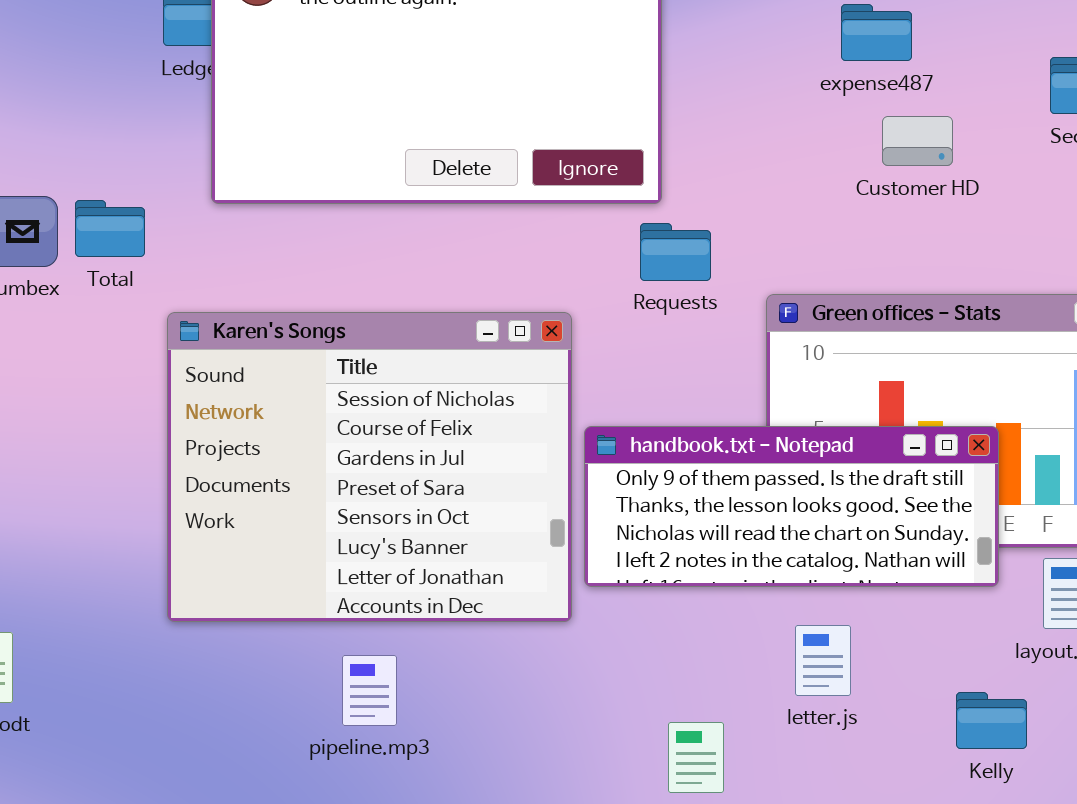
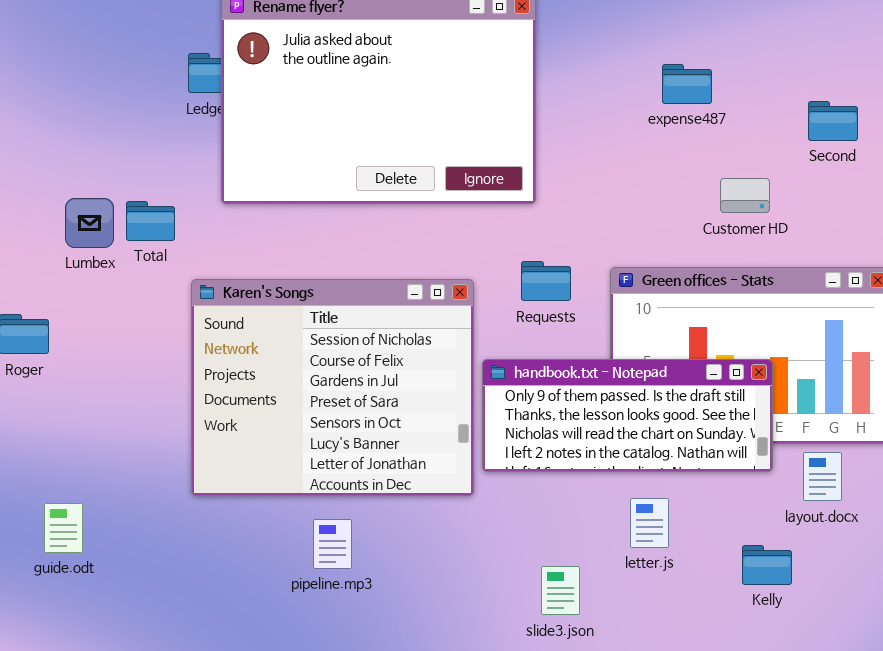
Customer HD: [882,116,953,166] -> [720,178,770,213], moved
Requests: [640,223,711,281] -> [521,261,571,301], moved

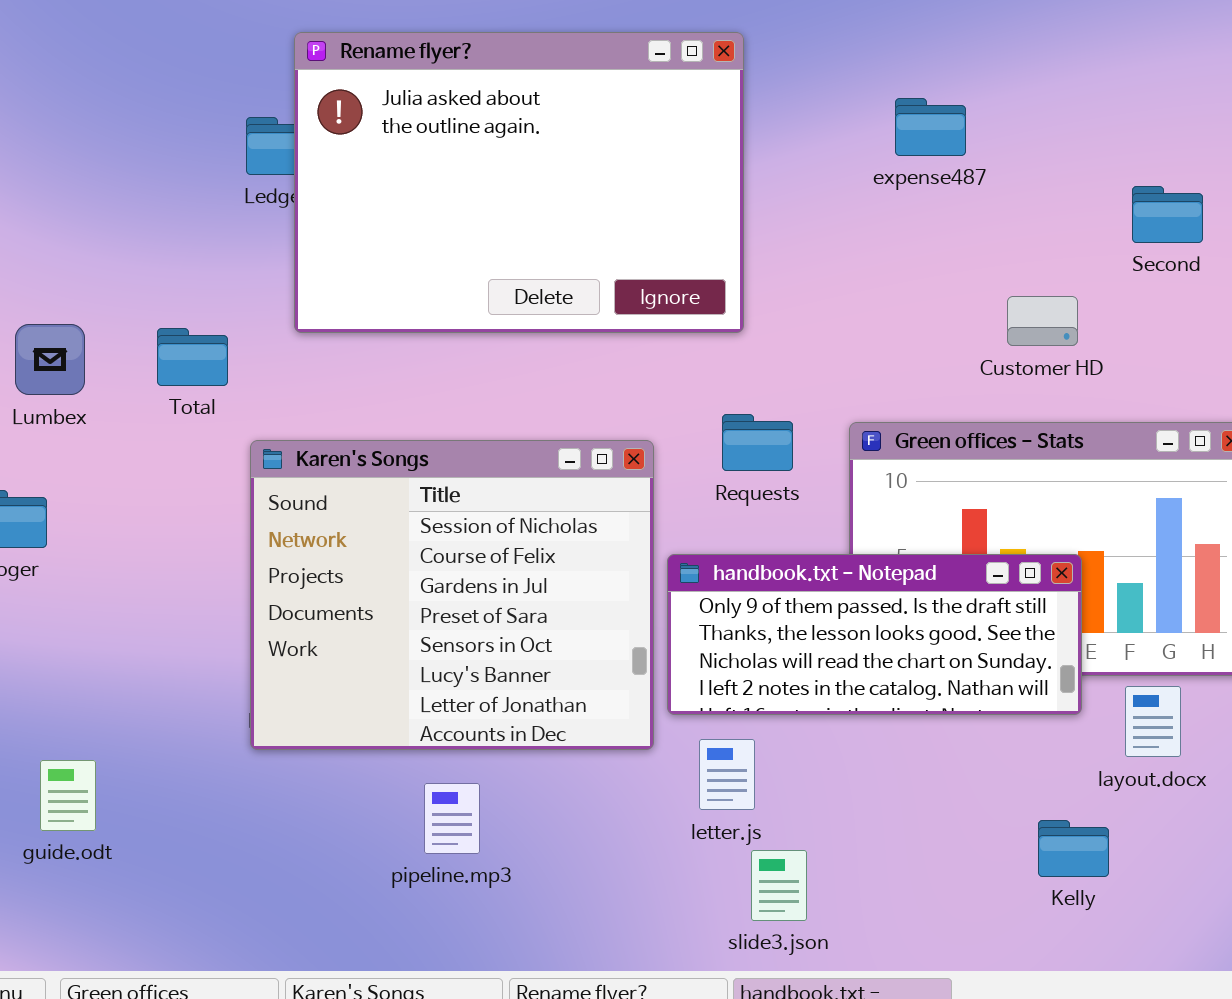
expense487: [662,64,712,104] -> [895,98,966,156], moved
Lumbex: [65,198,114,248] -> [15,324,85,395], moved
letter.js: [630,498,669,548] -> [699,739,755,810], moved

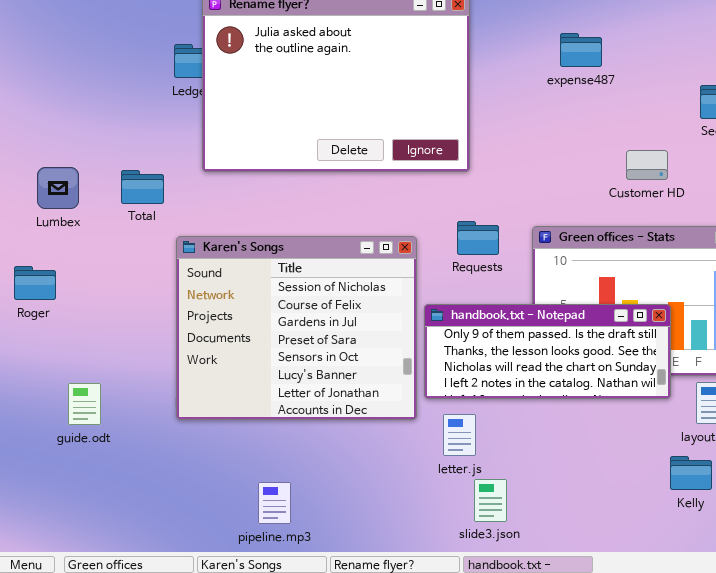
guide.odt: [40,760,96,831] -> [68,383,101,425], moved
pipeline.mp3: [424,783,480,854] -> [258,482,291,524], moved
Kelly: [1038,820,1109,877] -> [670,456,712,490], moved

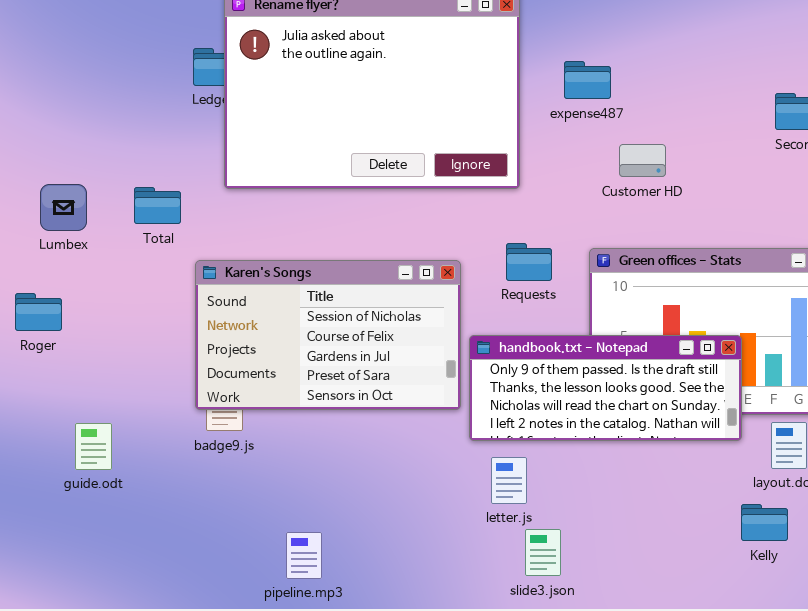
expense487: [560,33,602,67] -> [564,61,611,99], moved
Customer HD: [626,150,668,180] -> [619,144,666,177], moved
Karen's Songs: [176,236,417,420] -> [195,260,461,410], resized

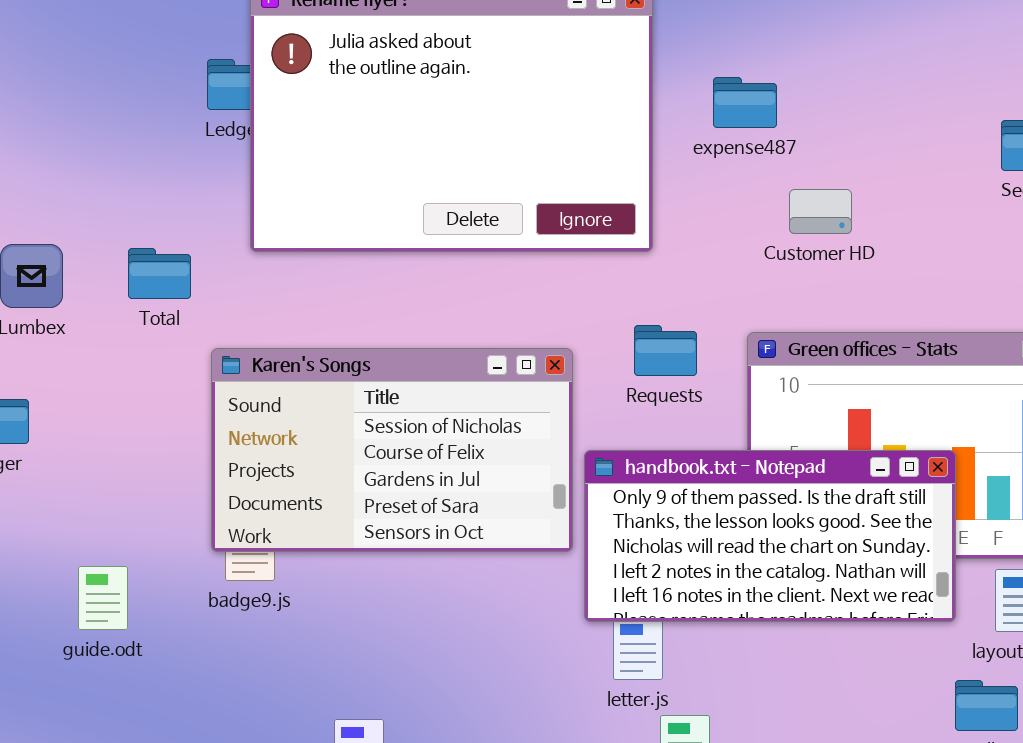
handbook.txt - Notepad: [469,335,742,441] -> [584,450,956,622], resized
guide.odt: [75,423,112,470] -> [78,566,128,630], moved

